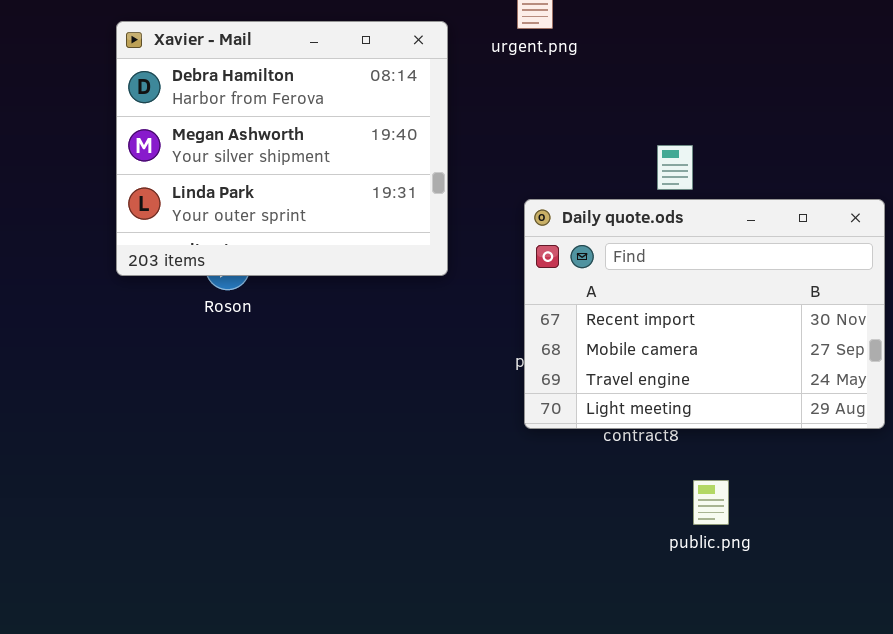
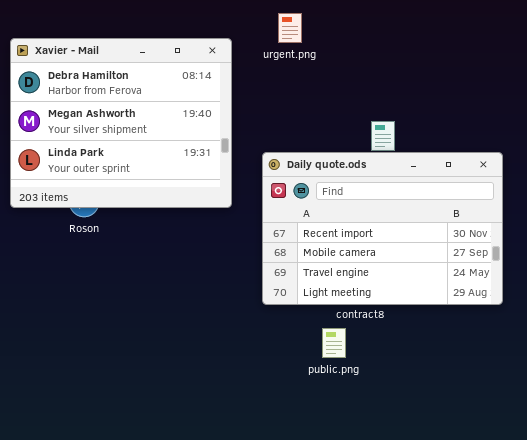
Daily quote.ods: [524,199,885,429] -> [262,152,503,305], moved
public.png: [693,480,729,525] -> [322,328,346,358], moved

